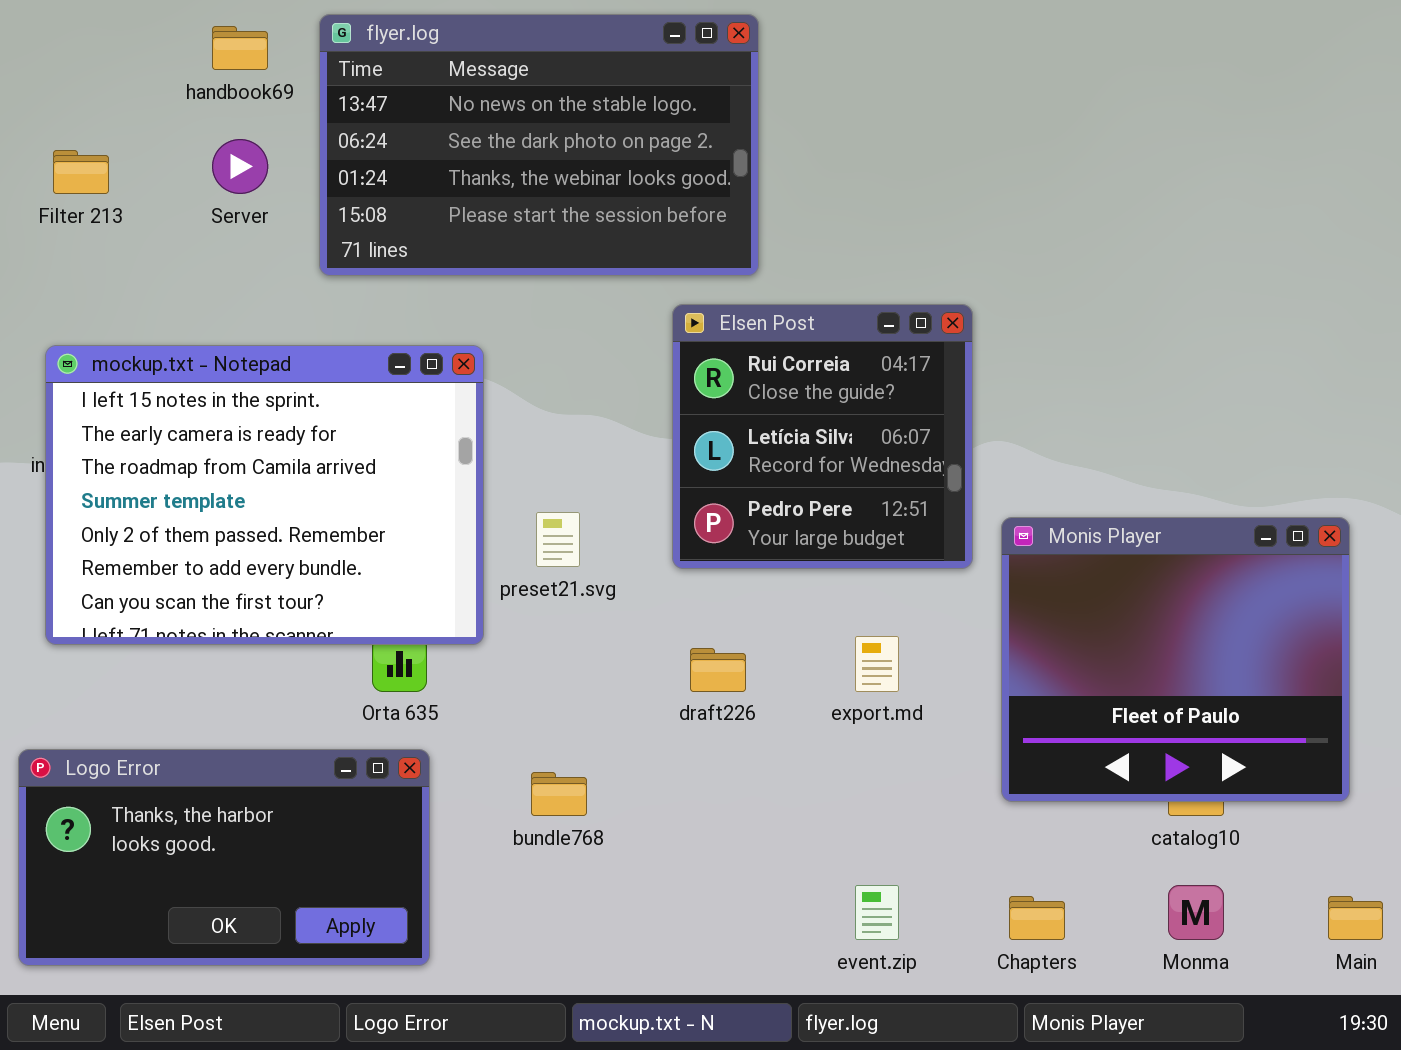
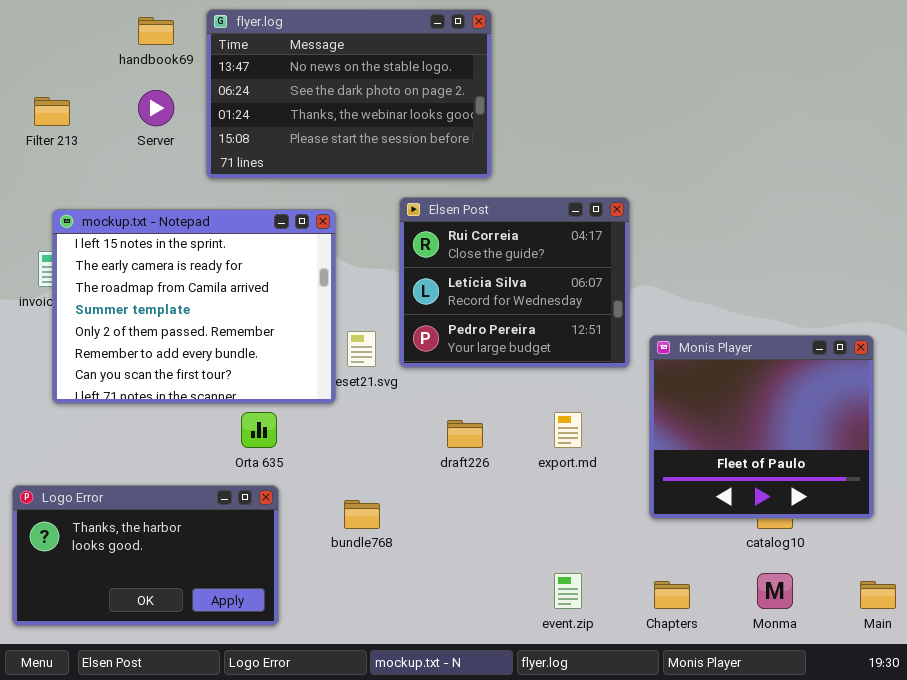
Elsen Post: [672,304,973,569] -> [399,197,630,368], resized
mockup.txt - Notepad: [45,345,484,645] -> [52,209,336,404], moved

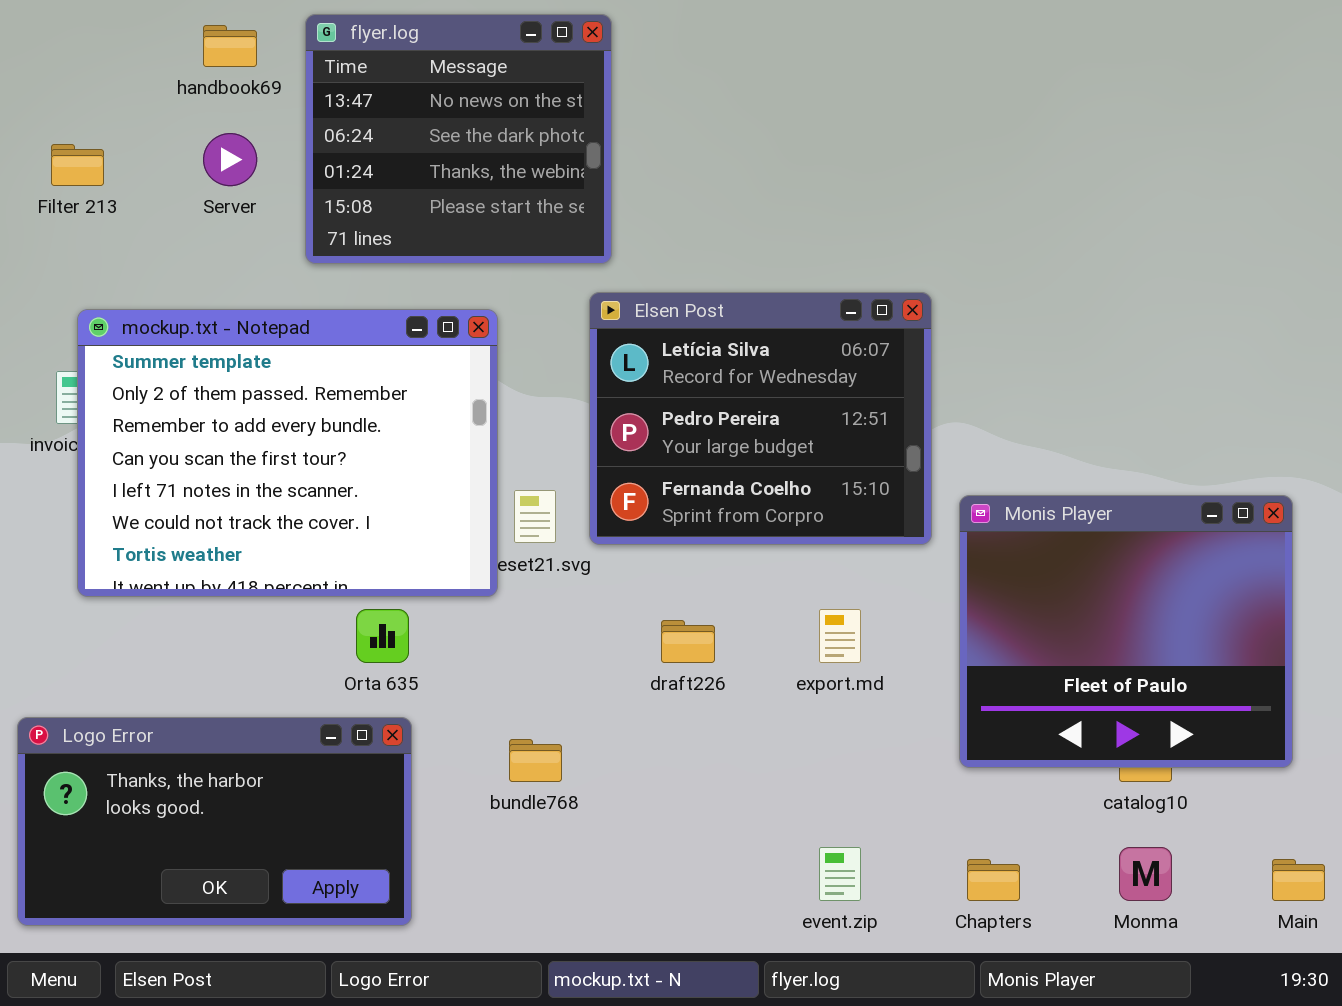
flyer.log: [206,9,492,179] -> [305,14,612,264], resized
Elsen Post: [399,197,630,368] -> [589,292,932,545], scrolled down 1 row
mockup.txt - Notepad: [52,209,336,404] -> [77,309,498,597], scrolled down 3 rows

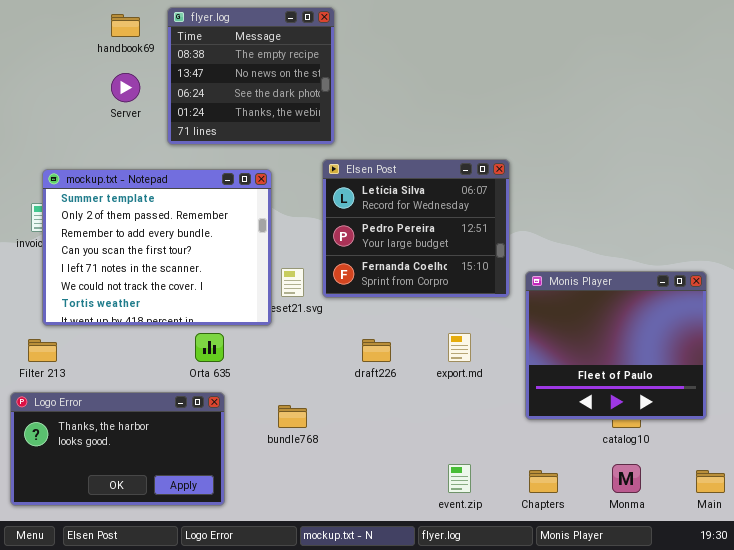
flyer.log: [305,14,612,264] -> [167,7,335,145], scrolled up 1 row
Filter 213: [51,144,104,186] -> [28,339,57,362], moved

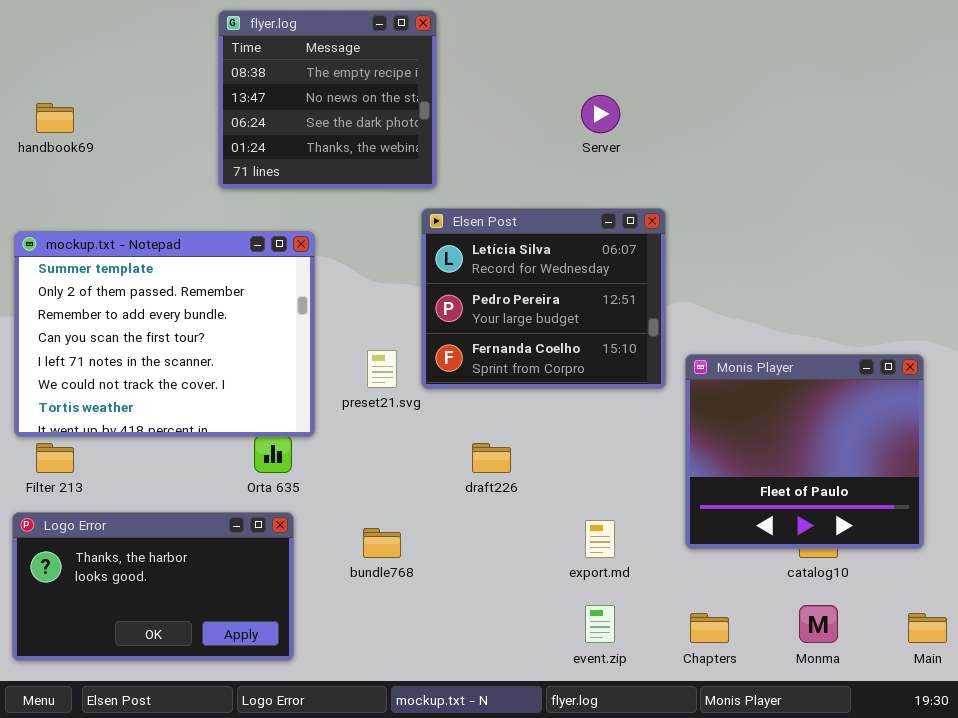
handbook69: [111,14,140,37] -> [36,103,74,133], moved
Server: [111,73,140,102] -> [581,95,620,133], moved
mockup.txt - Notepad: [42,169,272,326] -> [14,231,315,437], moved
export.md: [448,333,471,362] -> [585,520,615,558], moved

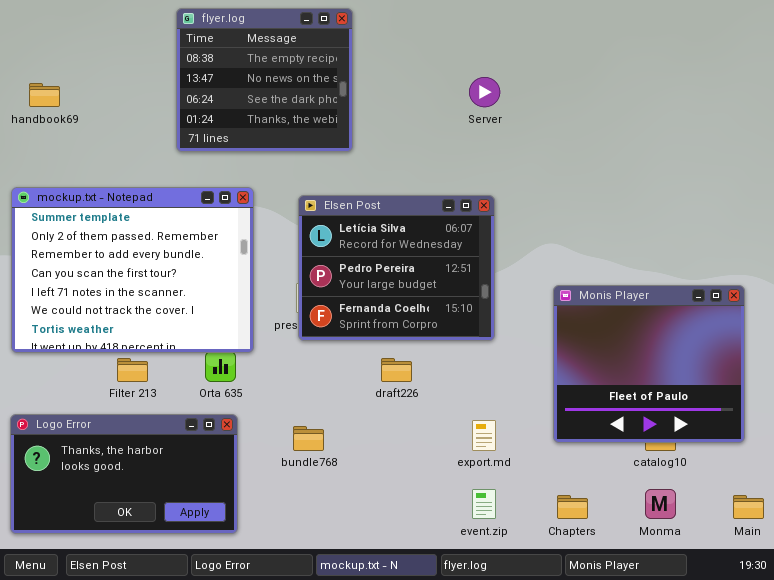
Elsen Post: [421,208,666,389] -> [298,195,495,341], moved
Filter 213: [36,443,74,473] -> [117,358,148,382], moved

